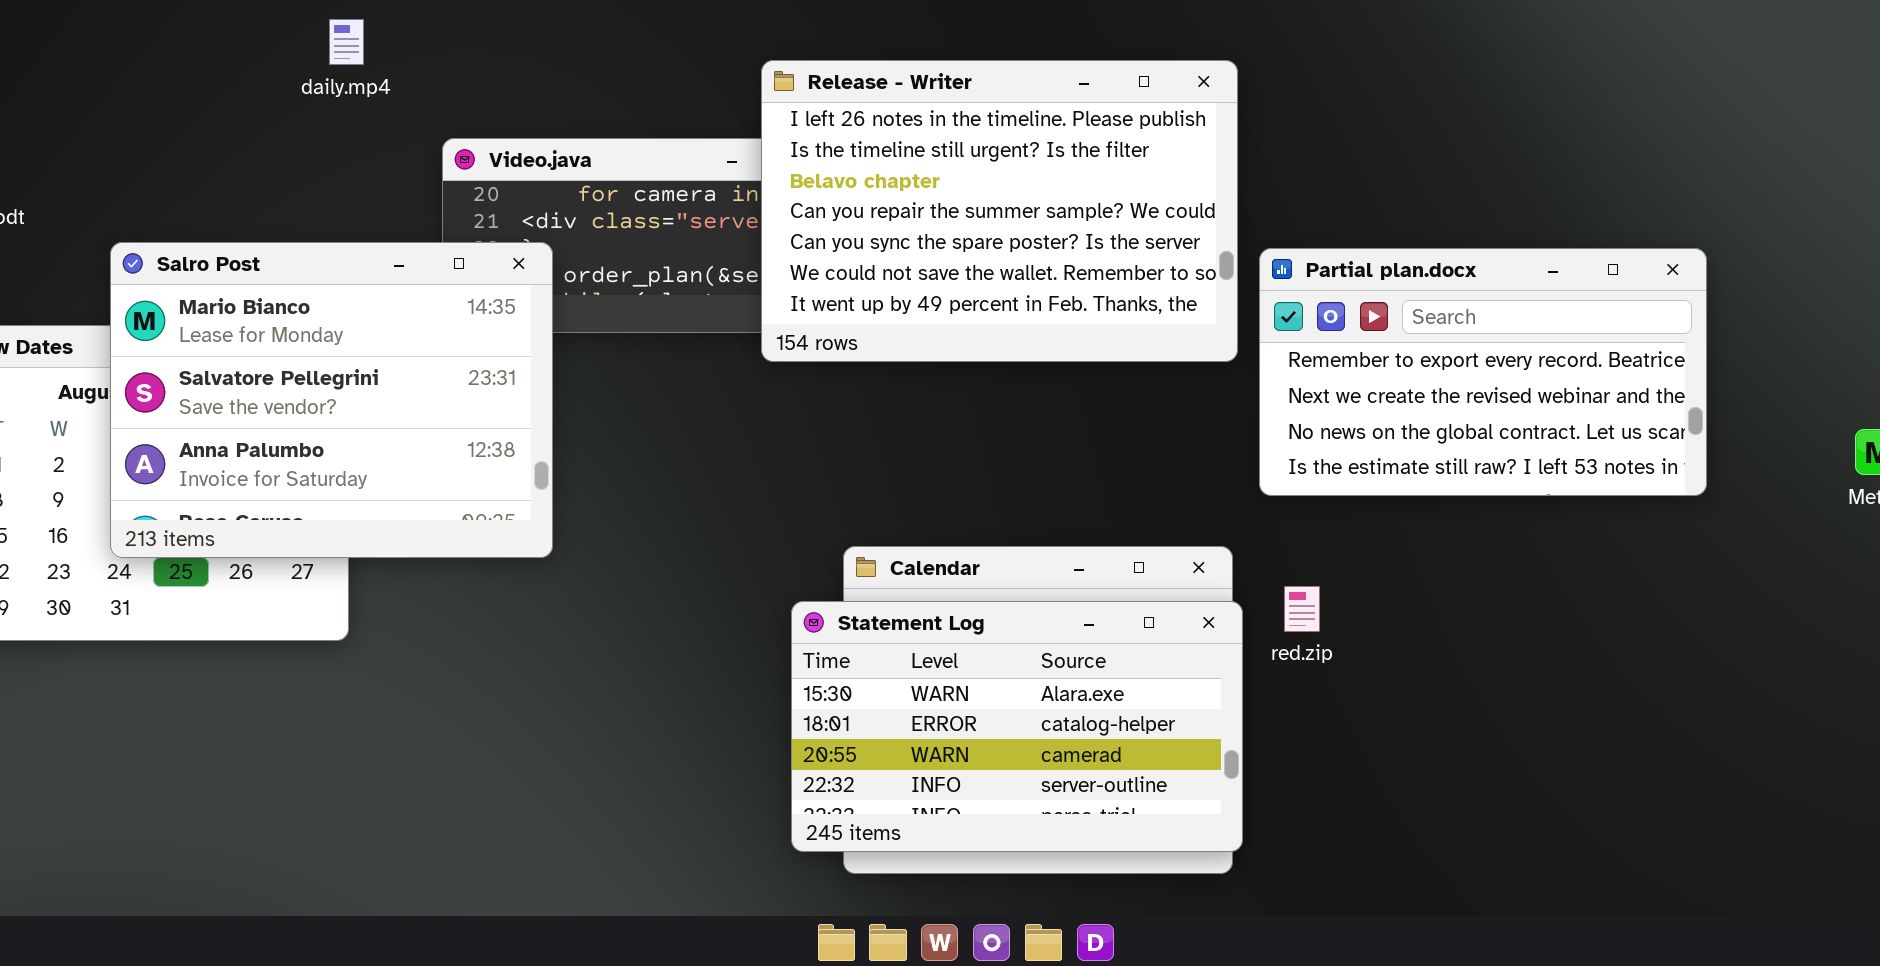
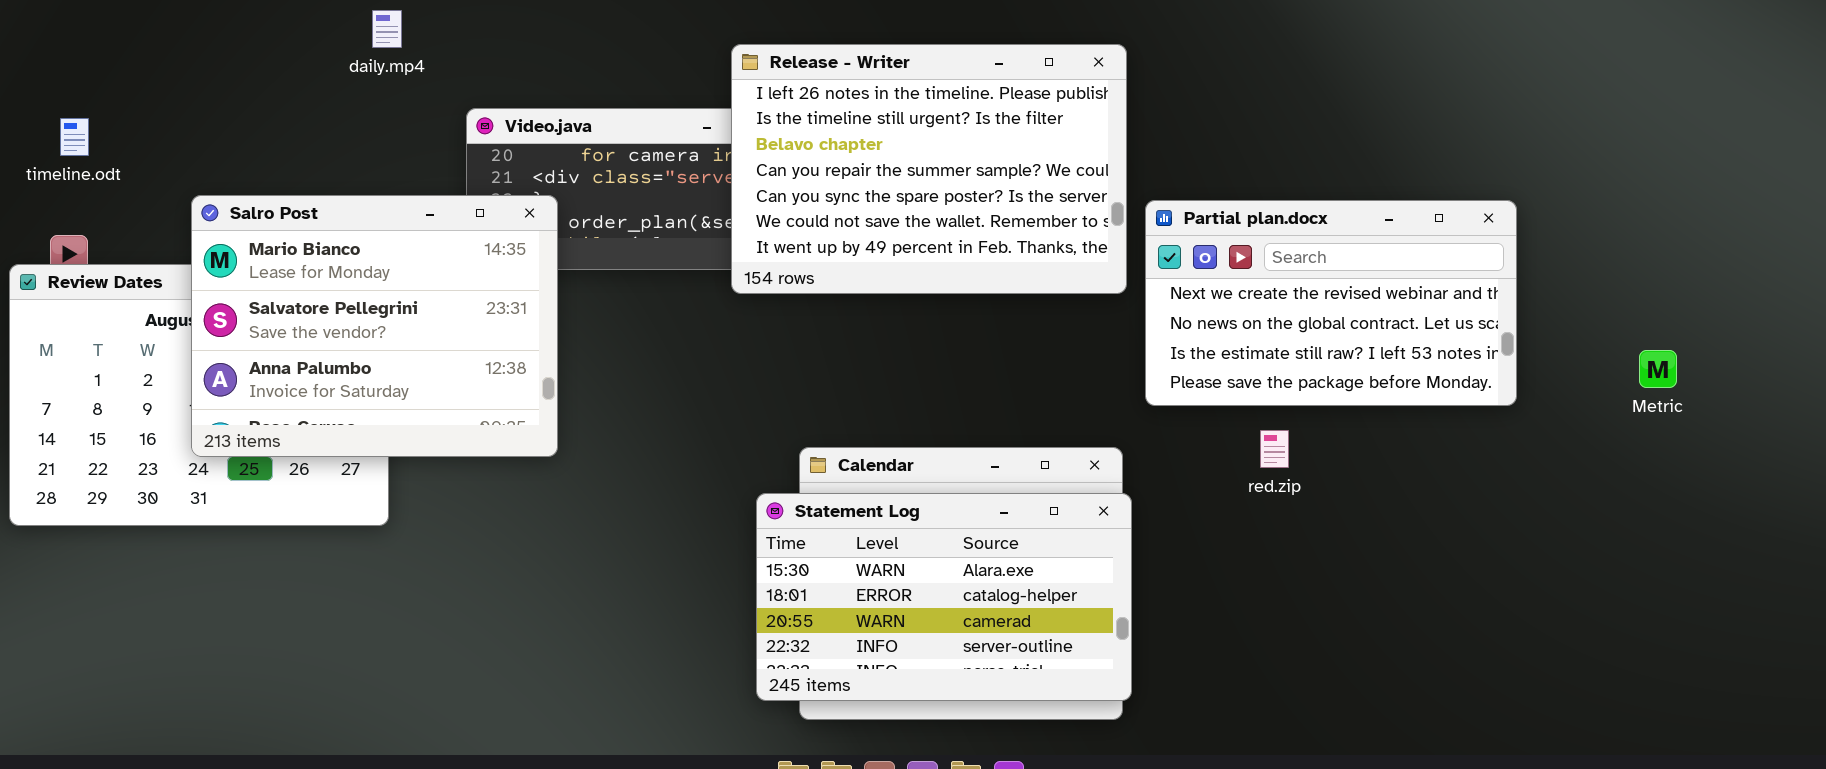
Partial plan.docx: [1259,248,1707,496] -> [1145,200,1517,406], scrolled down 1 row
red.zip: [1284,586,1320,632] -> [1260,430,1289,468], moved

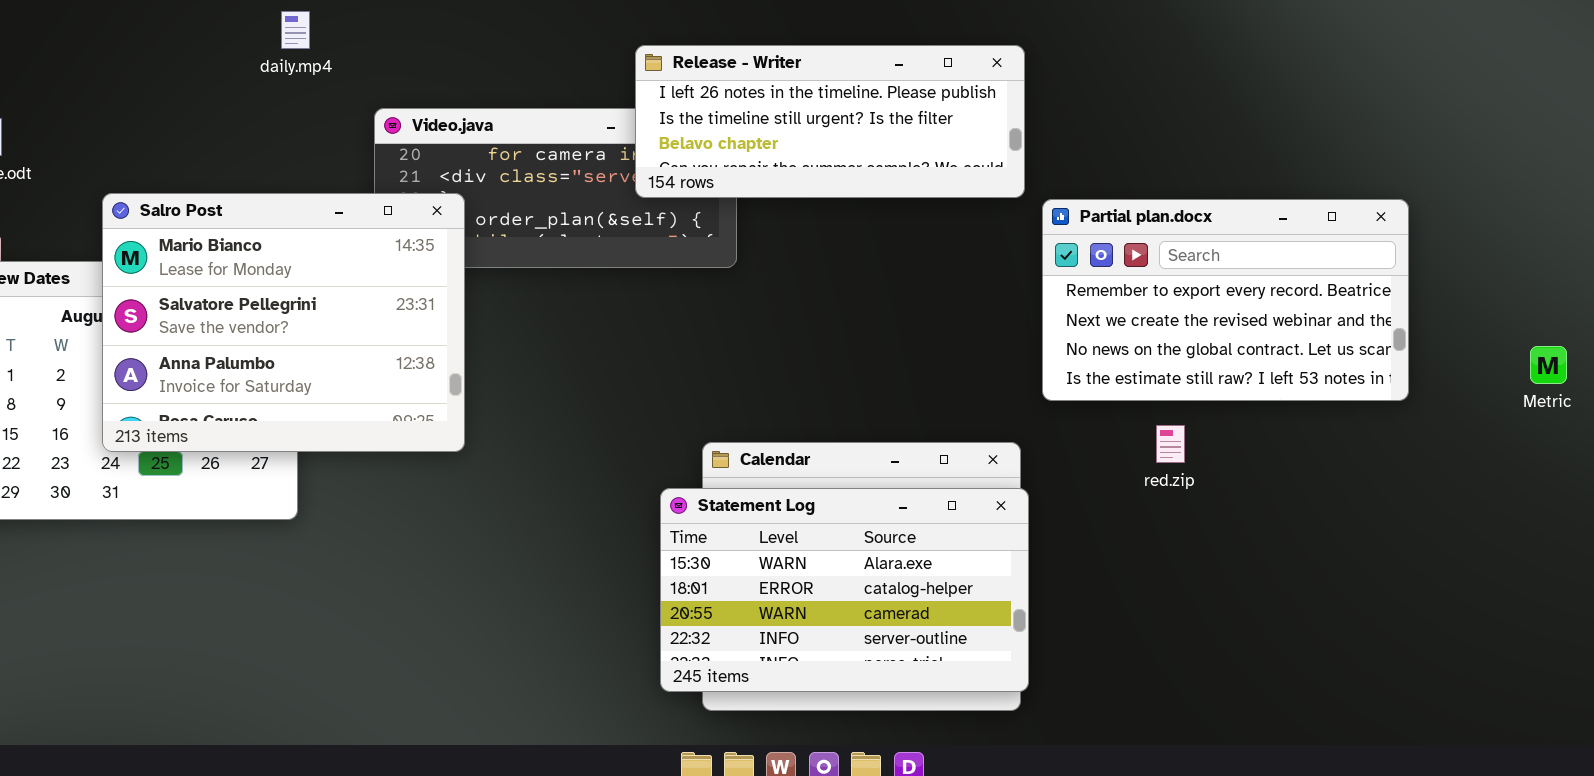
Release - Writer: [731,44,1127,294] -> [635,45,1025,198], resized
Partial plan.docx: [1145,200,1517,406] -> [1042,199,1409,401], scrolled up 1 row

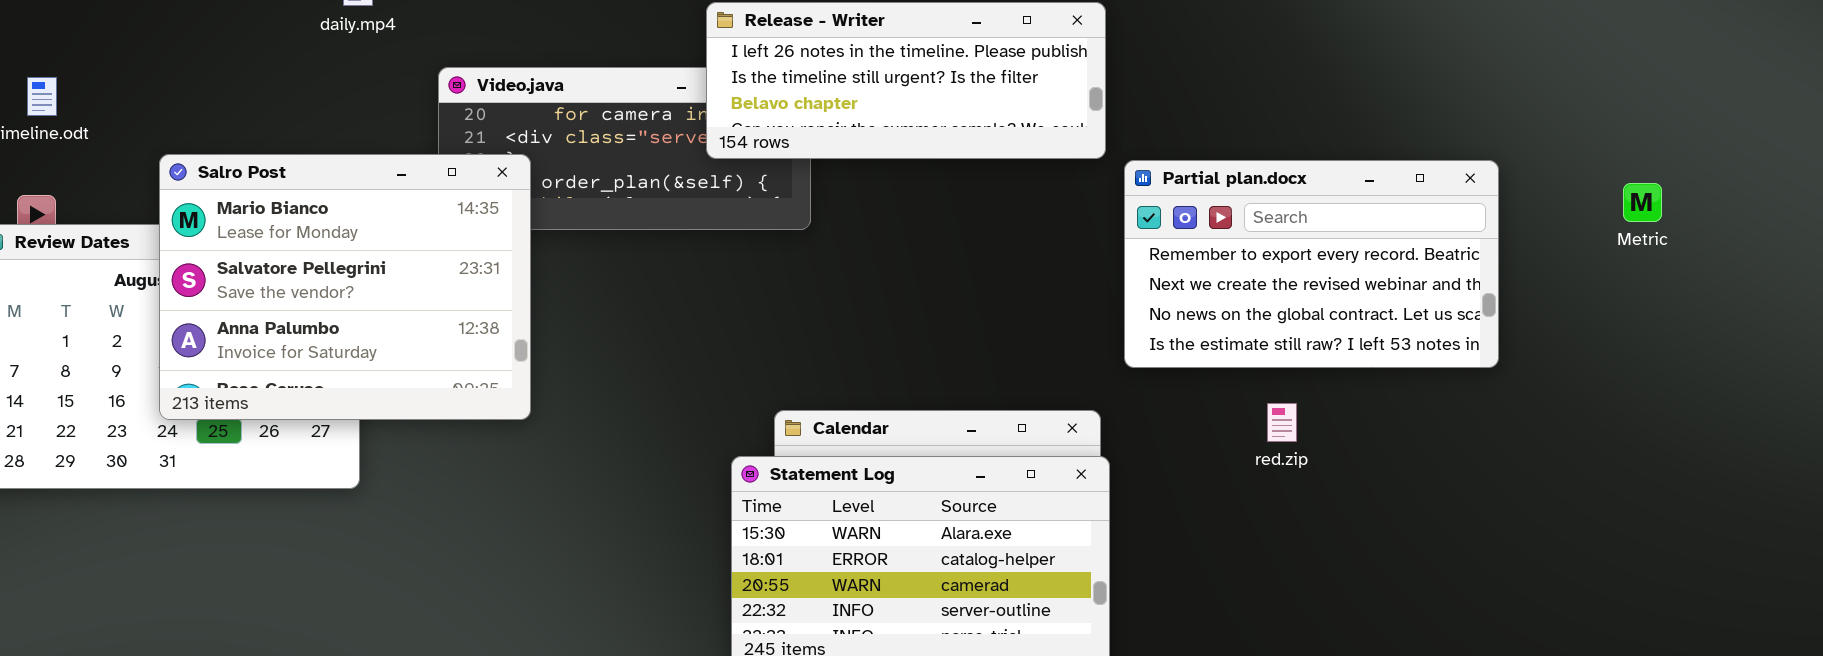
Metric: [1530,346,1567,384] -> [1623,183,1662,222], moved
red.zip: [1156,425,1185,463] -> [1267,403,1297,442], moved

